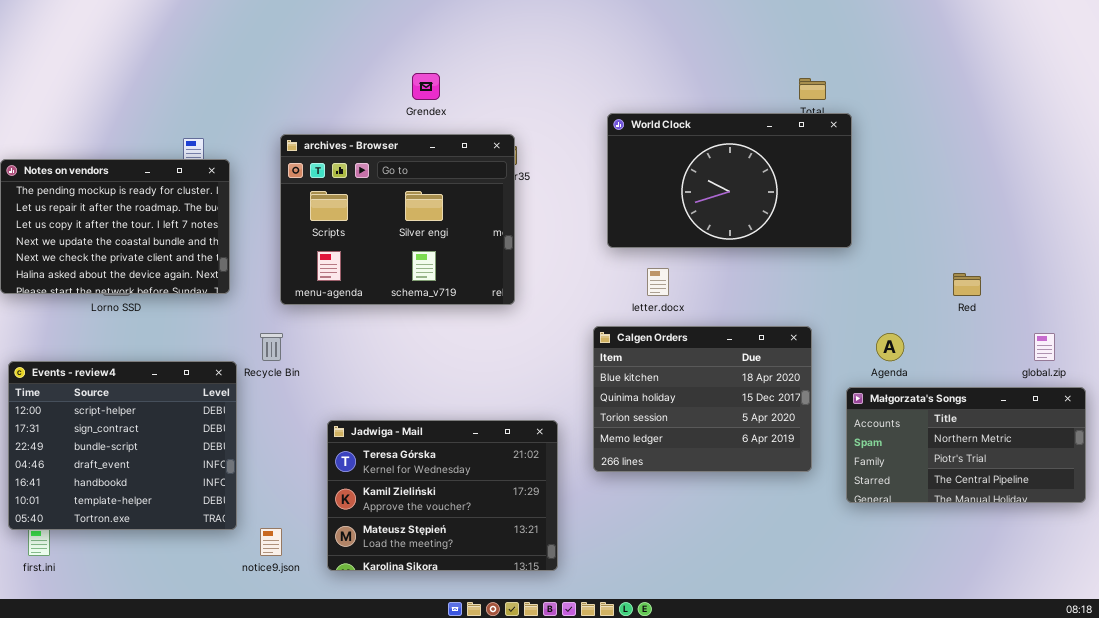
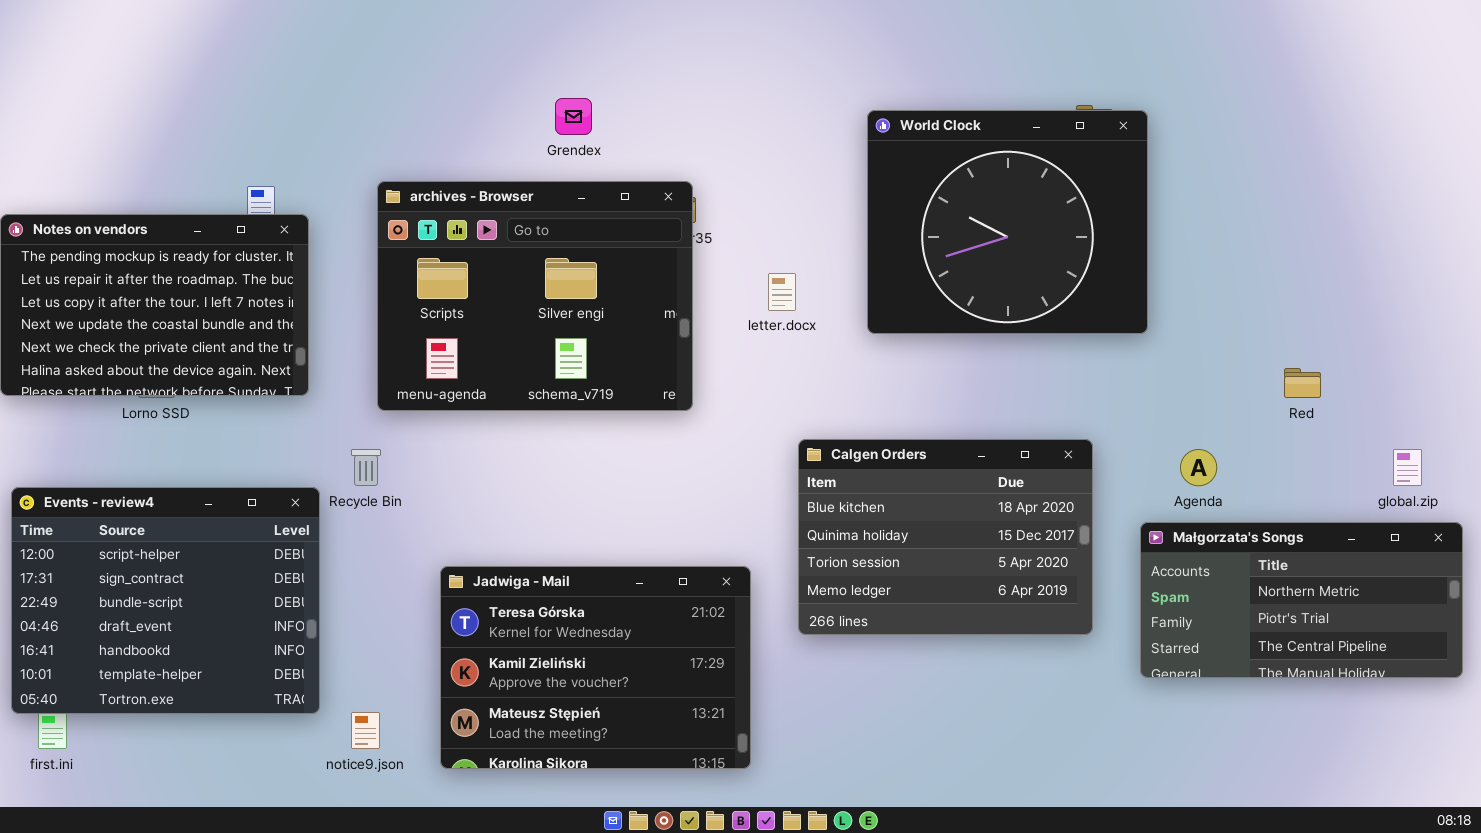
World Clock: [607,113,852,248] -> [867,110,1148,334], resized
letter.docx: [647,268,669,296] -> [768,273,796,311], moved

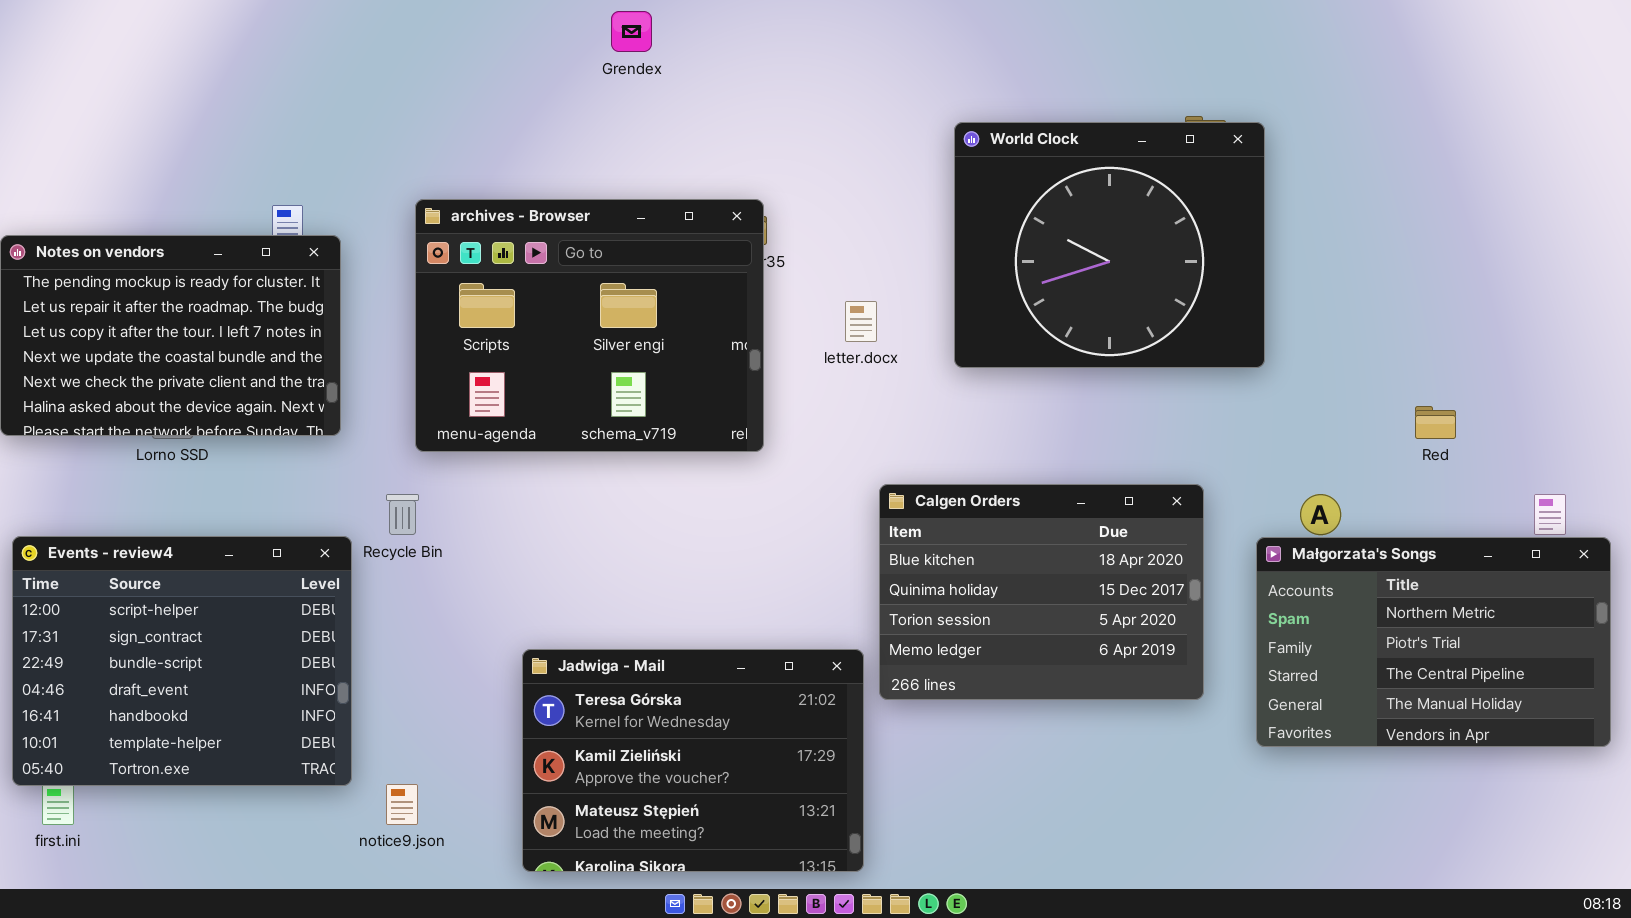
Grendex: [555,98,592,135] -> [611,11,652,52], moved
Małgorzata's Songs: [1140,522,1463,678] -> [1256,537,1611,747], resized
Jadwiga - Mail: [440,566,751,769] -> [522,649,864,872], moved

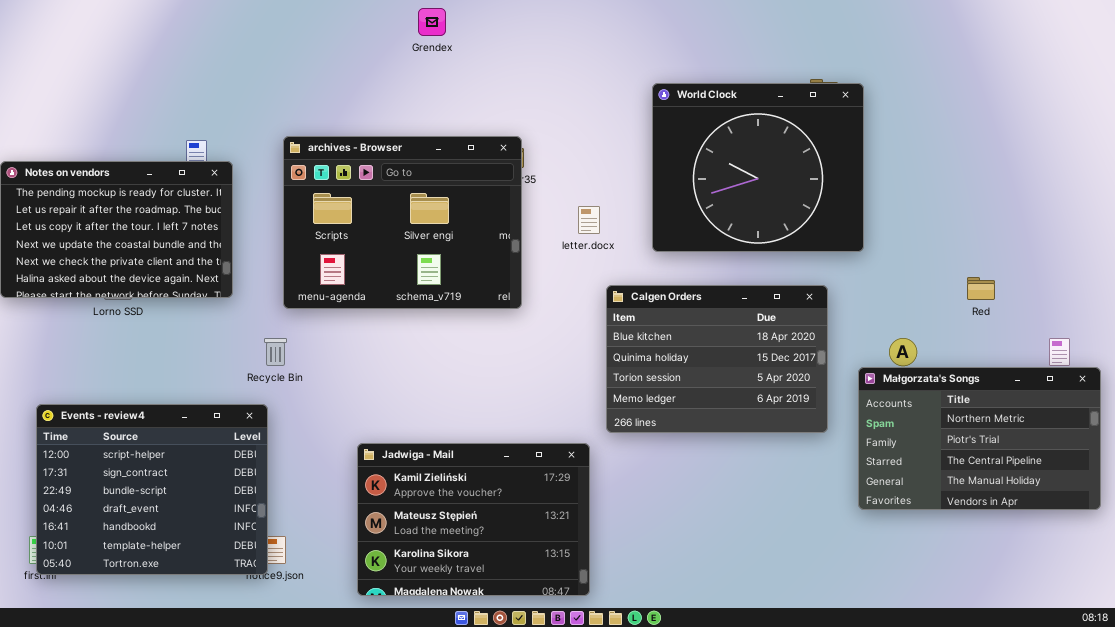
Calgen Orders: [879,484,1204,700] -> [606,285,828,433], moved
Events - review4: [12,536,352,786] -> [36,404,268,575], moved
Jadwiga - Mail: [522,649,864,872] -> [357,443,590,596], scrolled down 1 row

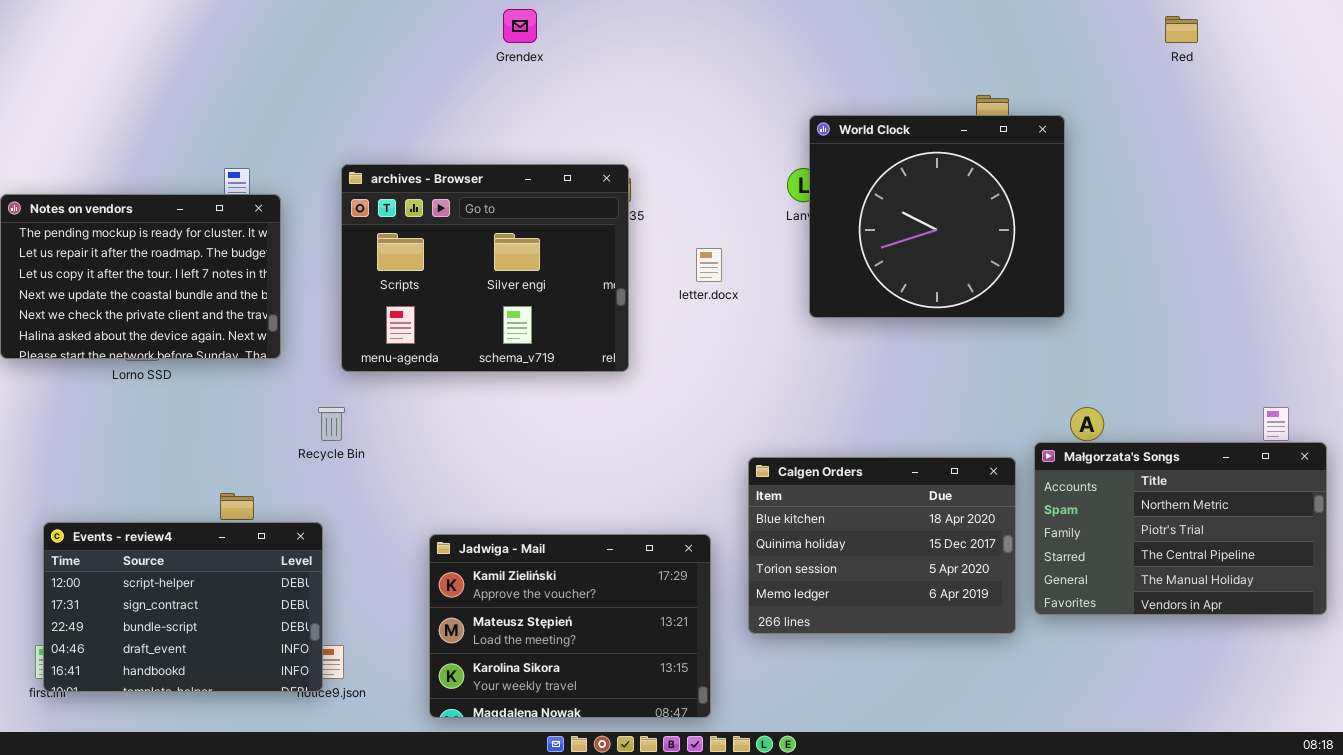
World Clock: [652,83,864,252] -> [809,115,1065,318], moved
Red: [967,277,995,300] -> [1165,16,1198,43], moved
Calgen Orders: [606,285,828,433] -> [748,457,1016,634], moved
Events - review4: [36,404,268,575] -> [43,522,323,692], resized

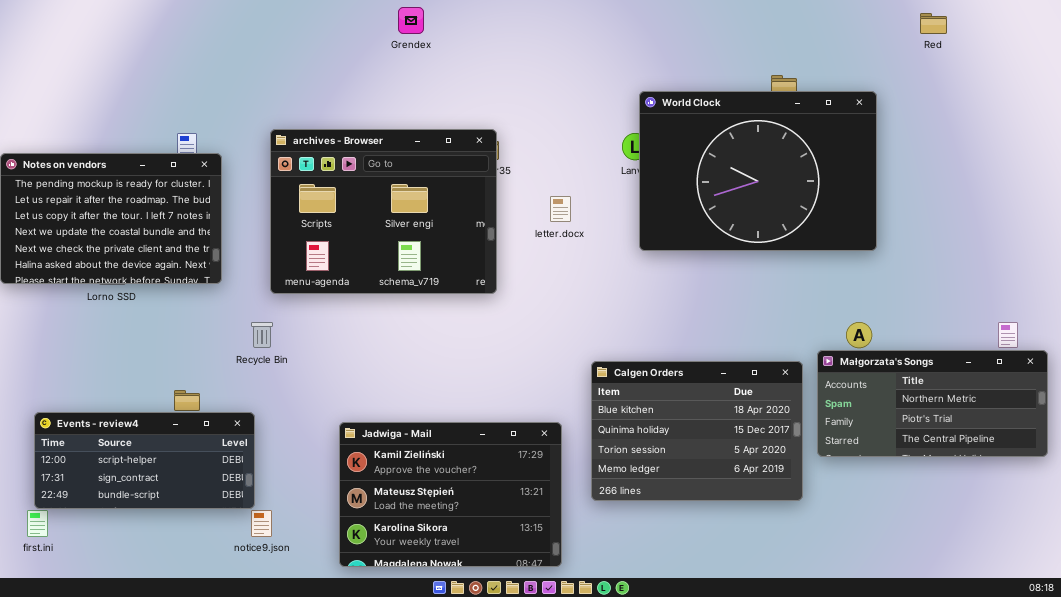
World Clock: [809,115,1065,318] -> [639,91,877,251], resized
Małgorzata's Songs: [1034,442,1327,615] -> [817,350,1048,457], resized
Events - review4: [43,522,323,692] -> [34,412,255,509], resized

